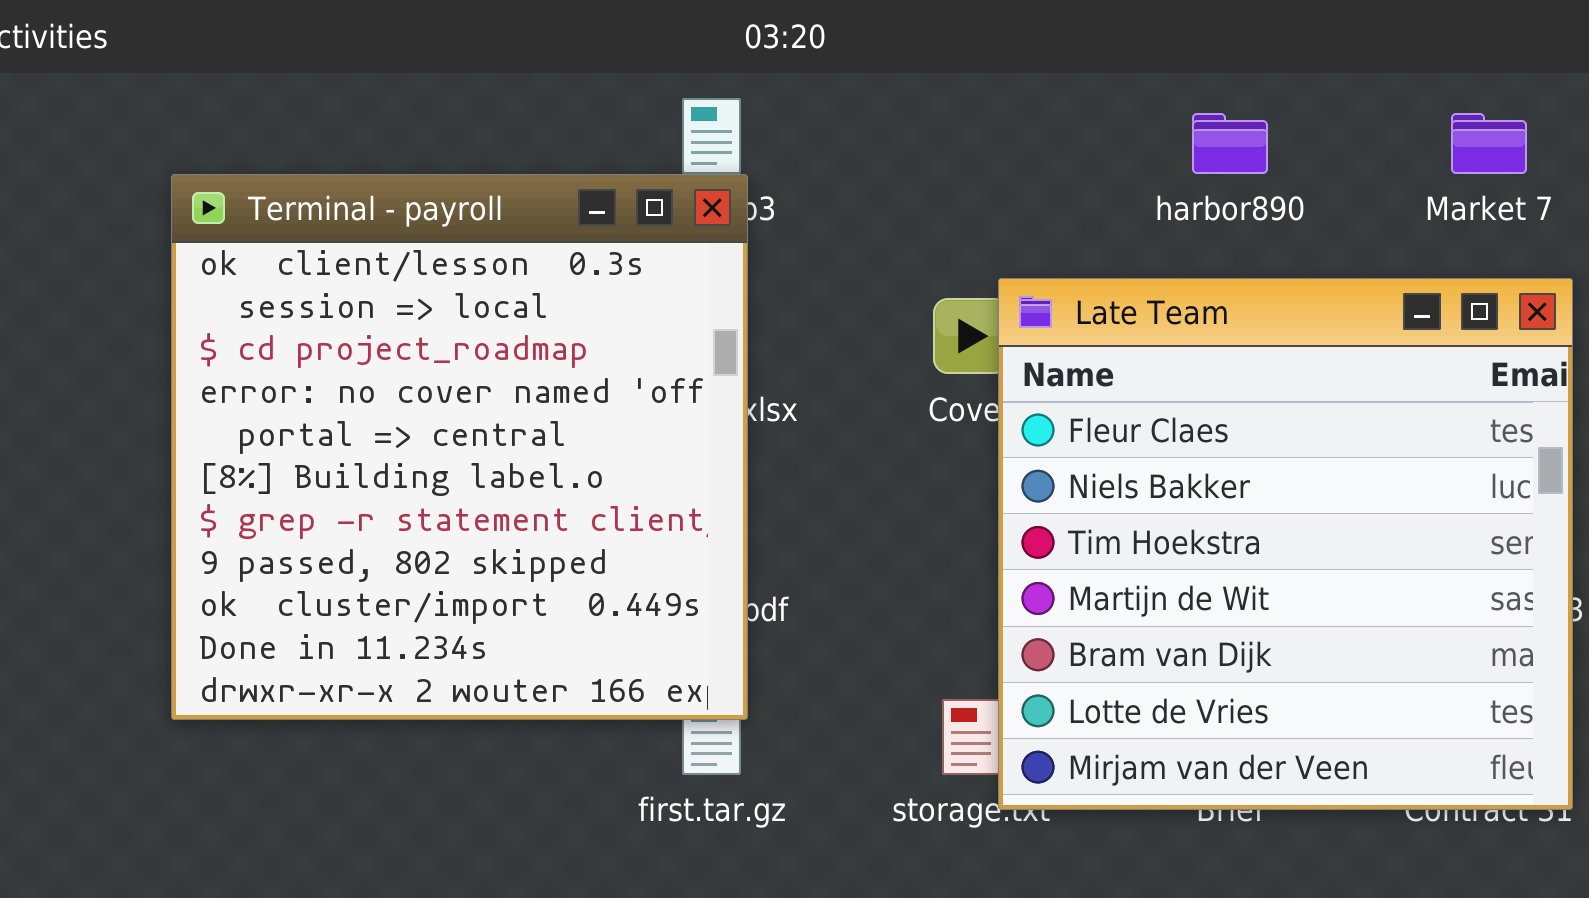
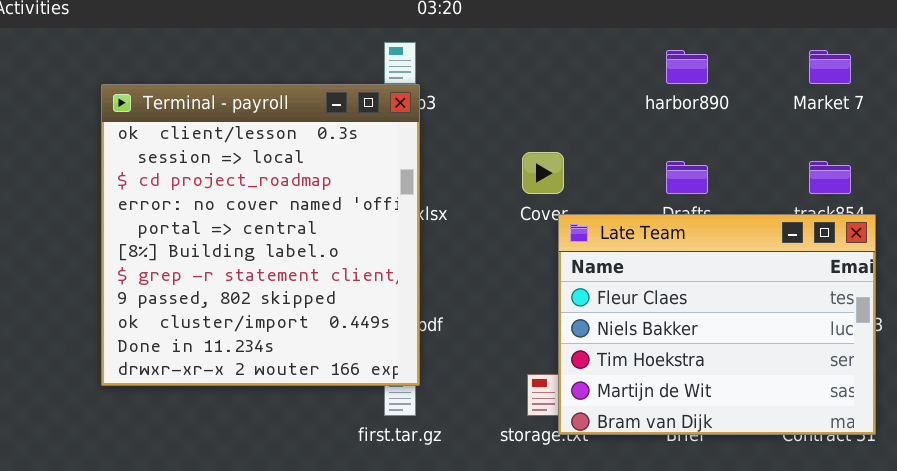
Late Team: [998,278,1573,810] -> [558,214,876,435], resized

